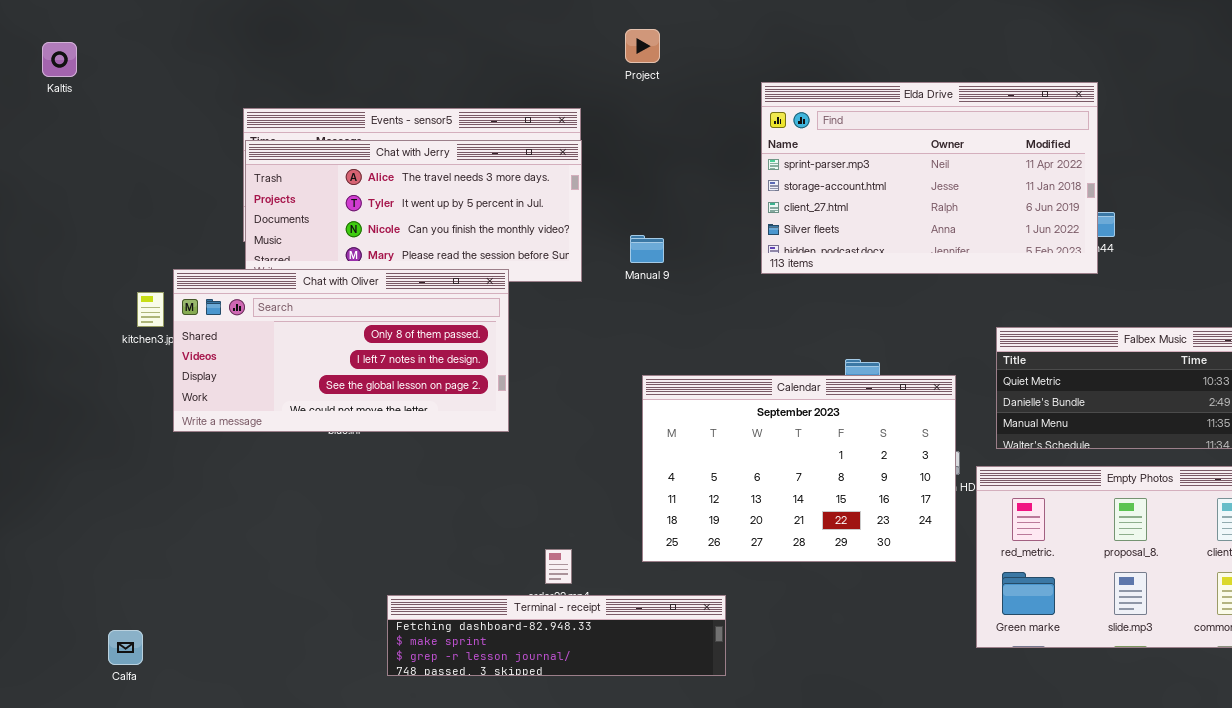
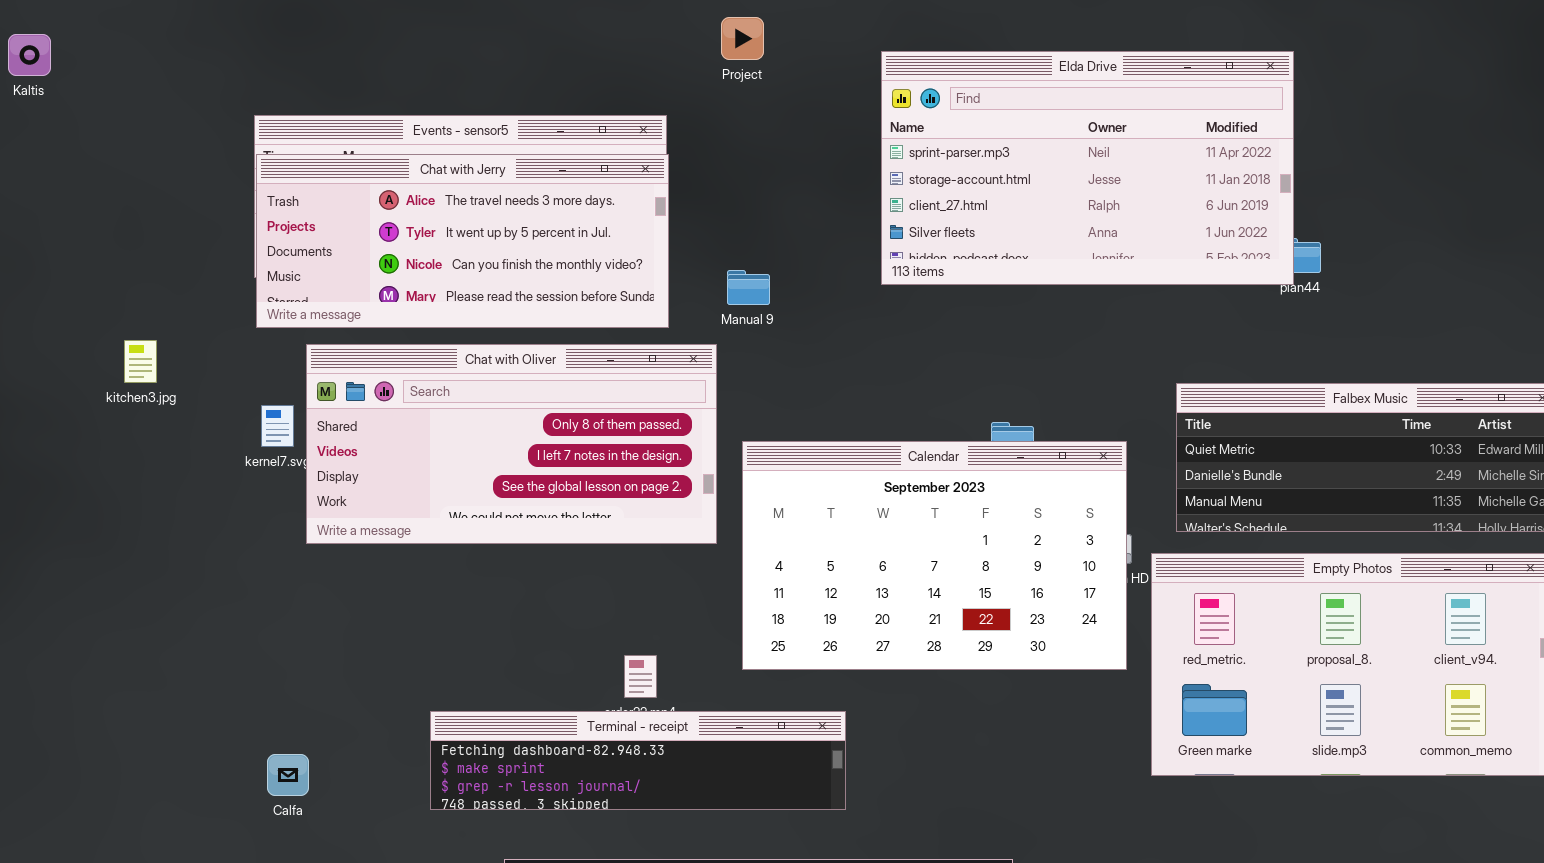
Elda Drive: [761,82,1098,274] -> [881,51,1294,285], moved
Chat with Oliver: [173,269,509,432] -> [306,344,717,544], moved
Calfa: [108,630,143,665] -> [267,754,309,796], moved

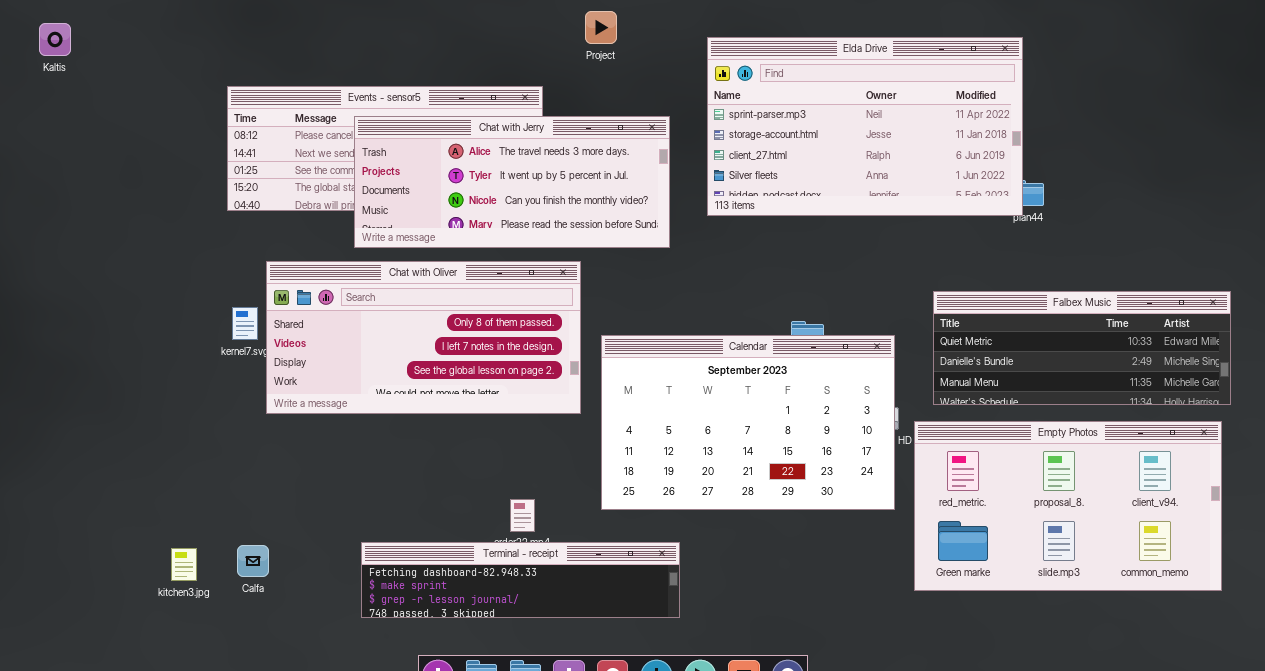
Chat with Jerry: [256,154,669,328] -> [354,116,670,248], moved
kitchen3.jpg: [124,340,157,383] -> [171,548,197,581], moved
Calfa: [267,754,309,796] -> [237,545,269,577], moved

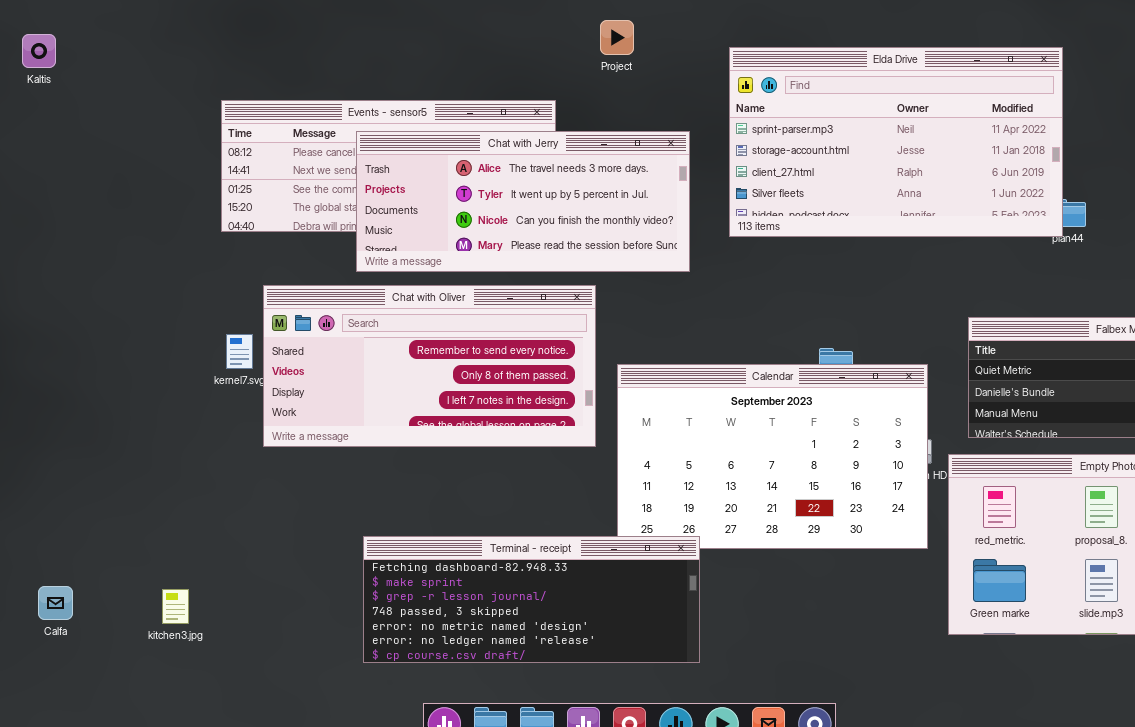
Chat with Oliver: [266,261,581,414] -> [263,285,596,447], scrolled up 1 row
Terminal - receipt: [361,542,680,618] -> [363,536,700,663], resized
Calfa: [237,545,269,577] -> [38,586,73,620], moved

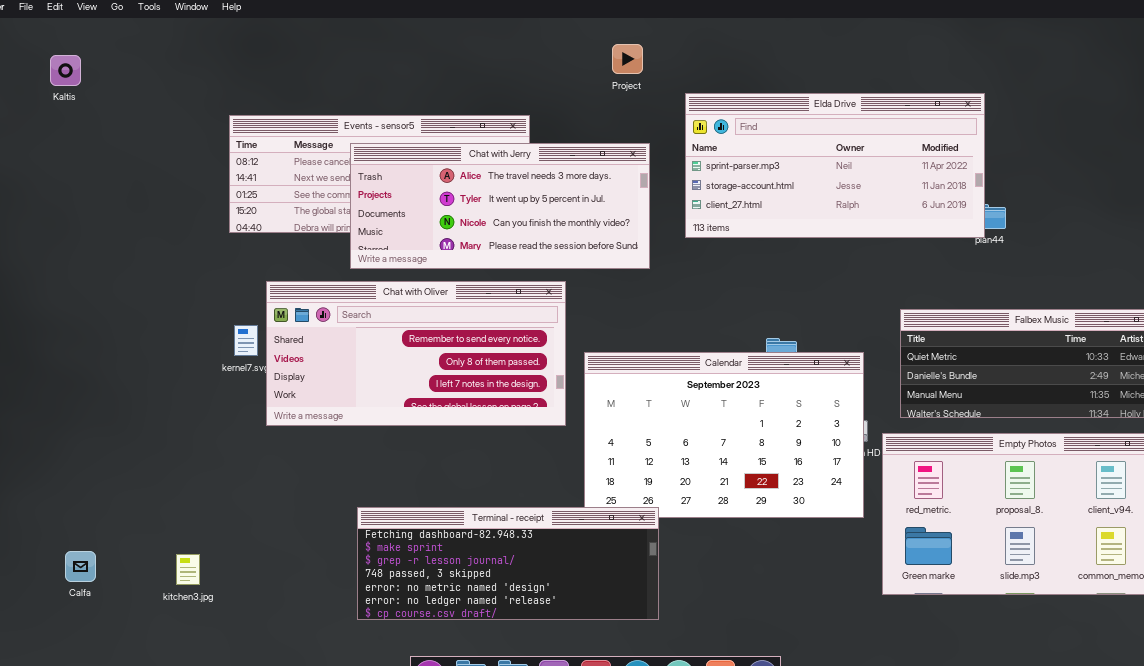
Project: [600,20,634,55] -> [612,44,643,74], moved
Elda Drive: [729,47,1063,237] -> [685,93,985,238], resized

